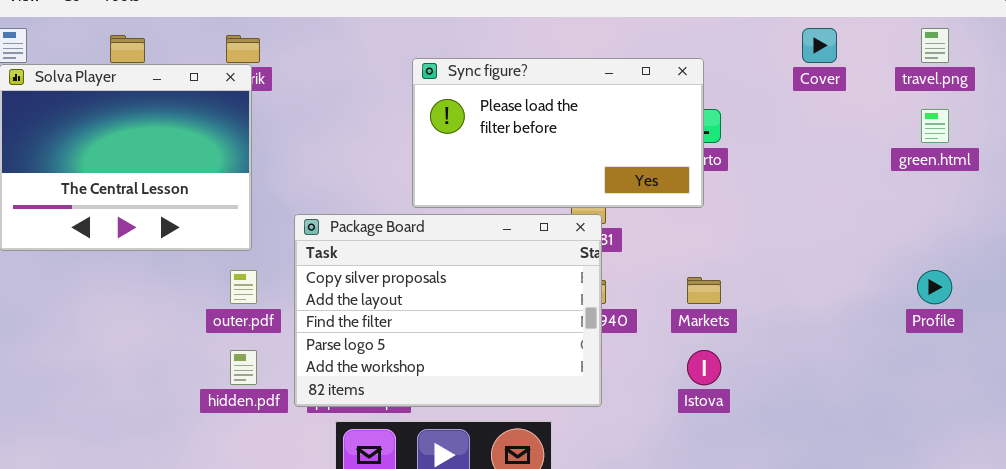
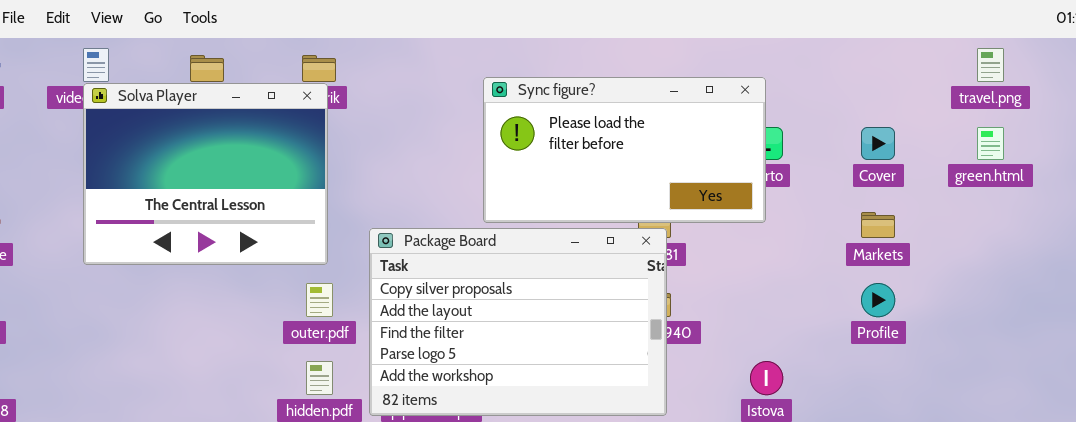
Cover: [802,28,837,63] -> [861,127,895,160], moved
Profile: [917,270,952,304] -> [861,283,895,317], moved
Markets: [687,277,721,304] -> [861,212,895,238], moved

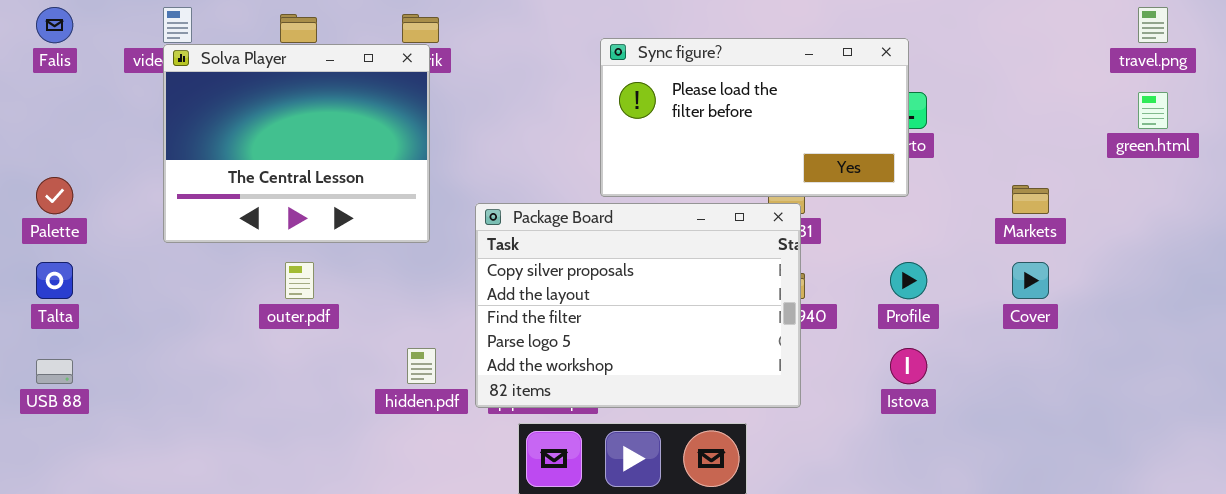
Cover: [861,127,895,160] -> [1012,262,1049,299], moved
outer.pdf: [306,283,333,317] -> [285,262,314,299], moved
Profile: [861,283,895,317] -> [890,262,927,299], moved

